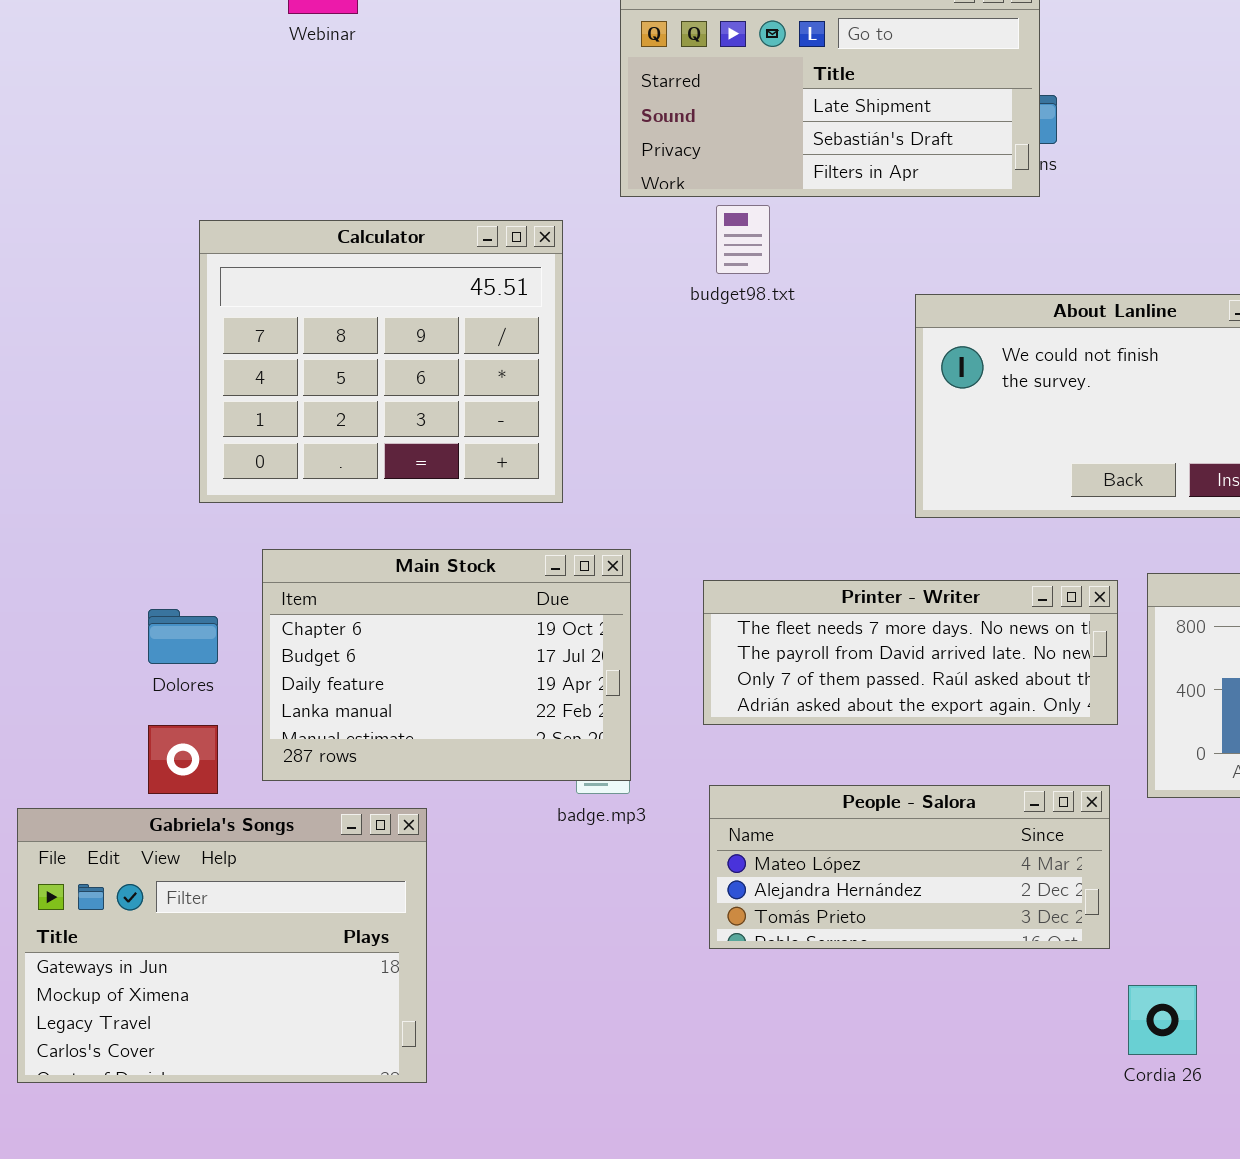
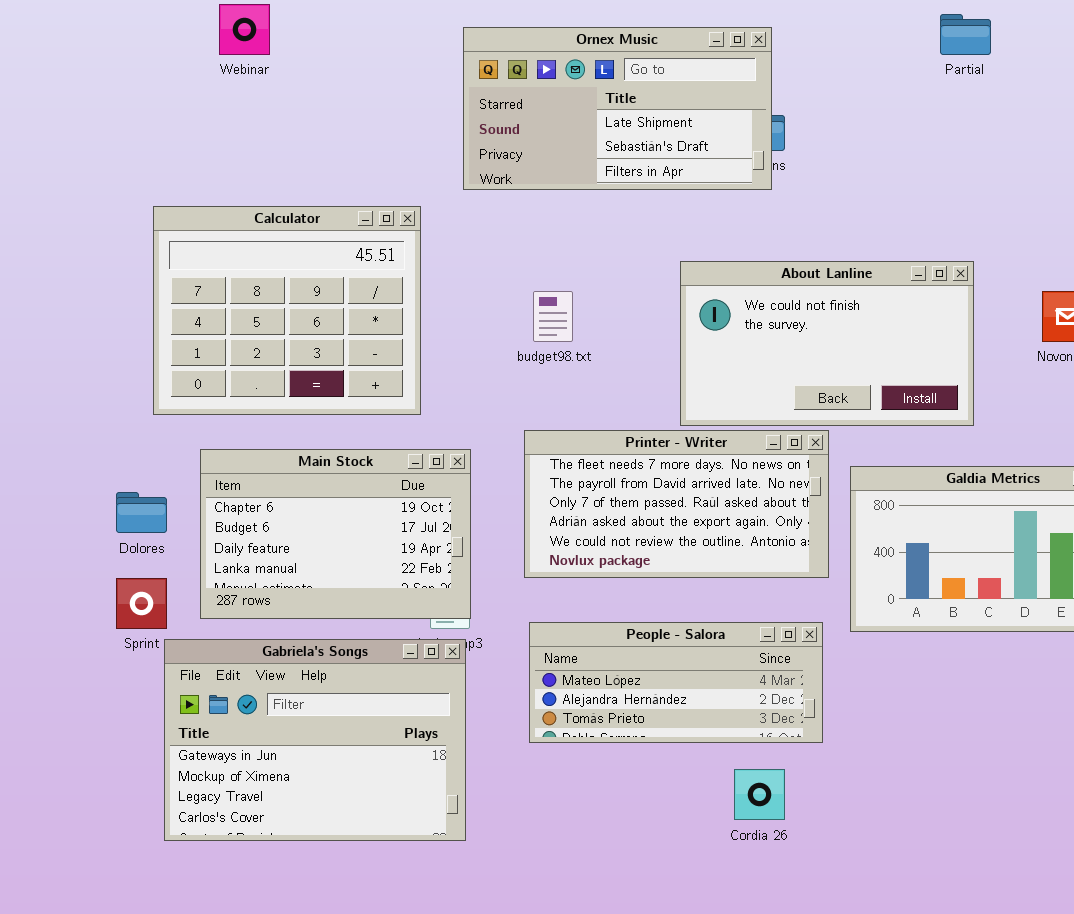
budget98.txt: [716,205,770,274] -> [533,291,573,342], moved
Printer - Writer: [703,580,1118,725] -> [524,430,829,578], resized
Gabriela's Songs: [17,808,427,1083] -> [164,639,466,841], moved
Cordia 26: [1128,985,1197,1055] -> [734,769,785,820], moved

